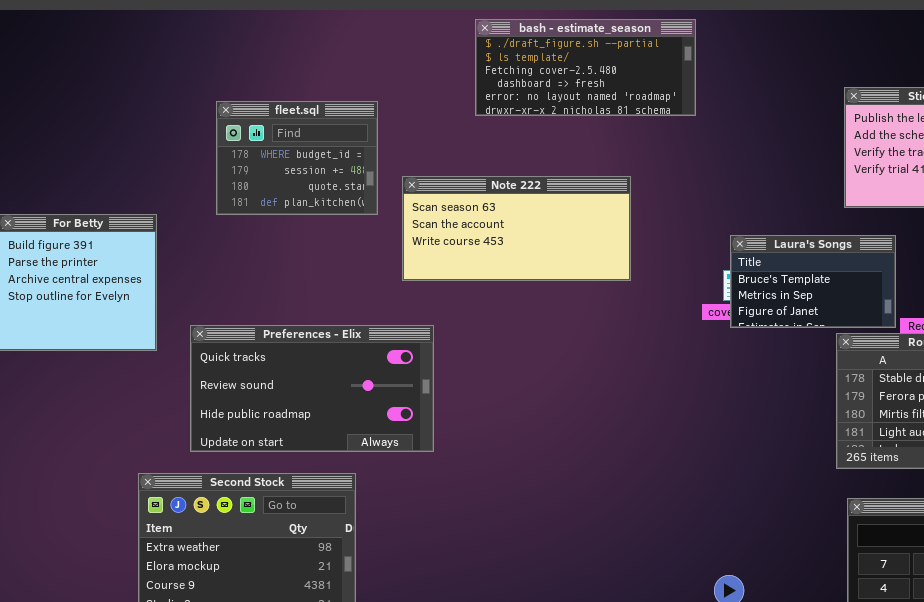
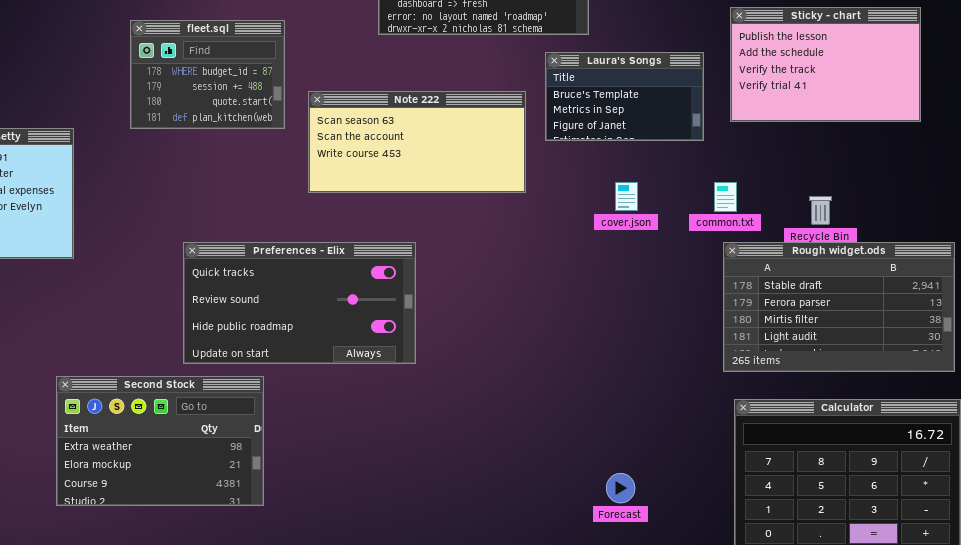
Laura's Songs: [730,235,896,328] -> [545,52,704,141], moved
Preferences - Elix: [190,325,434,452] -> [183,242,416,364], moved

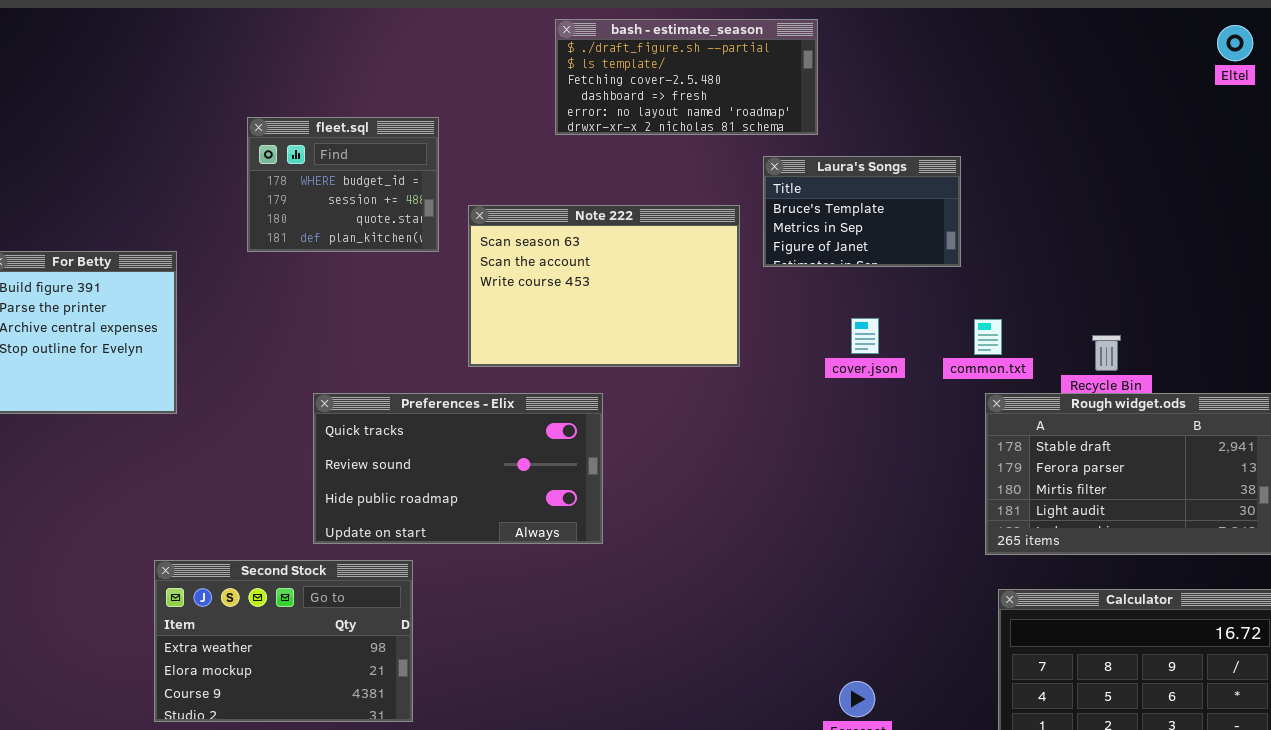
Sticky - chart: [730,7,921,122] -> none, closed
Note 222: [308,91,526,193] -> [468,205,740,367], resized

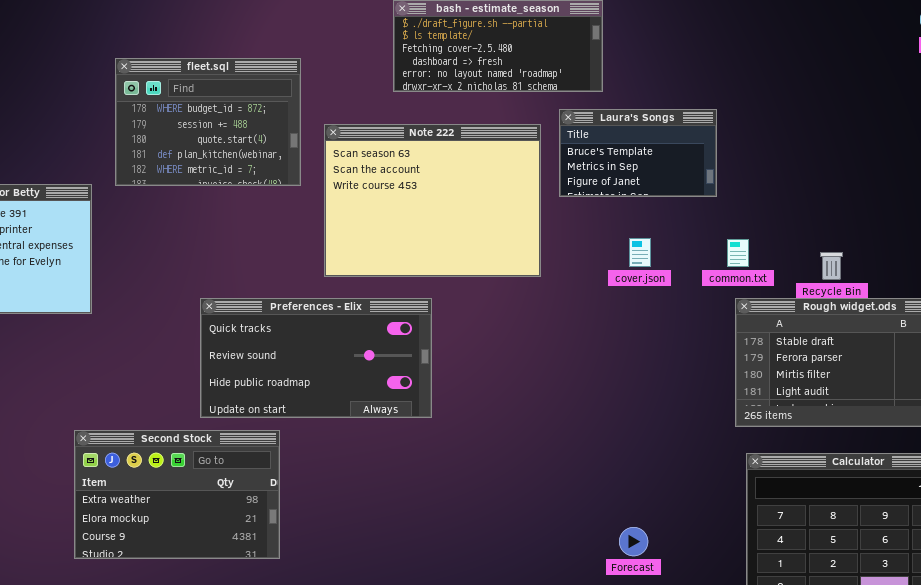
fleet.sql: [247,117,439,252] -> [115,58,301,186], resized
Note 222: [468,205,740,367] -> [324,124,541,277], resized

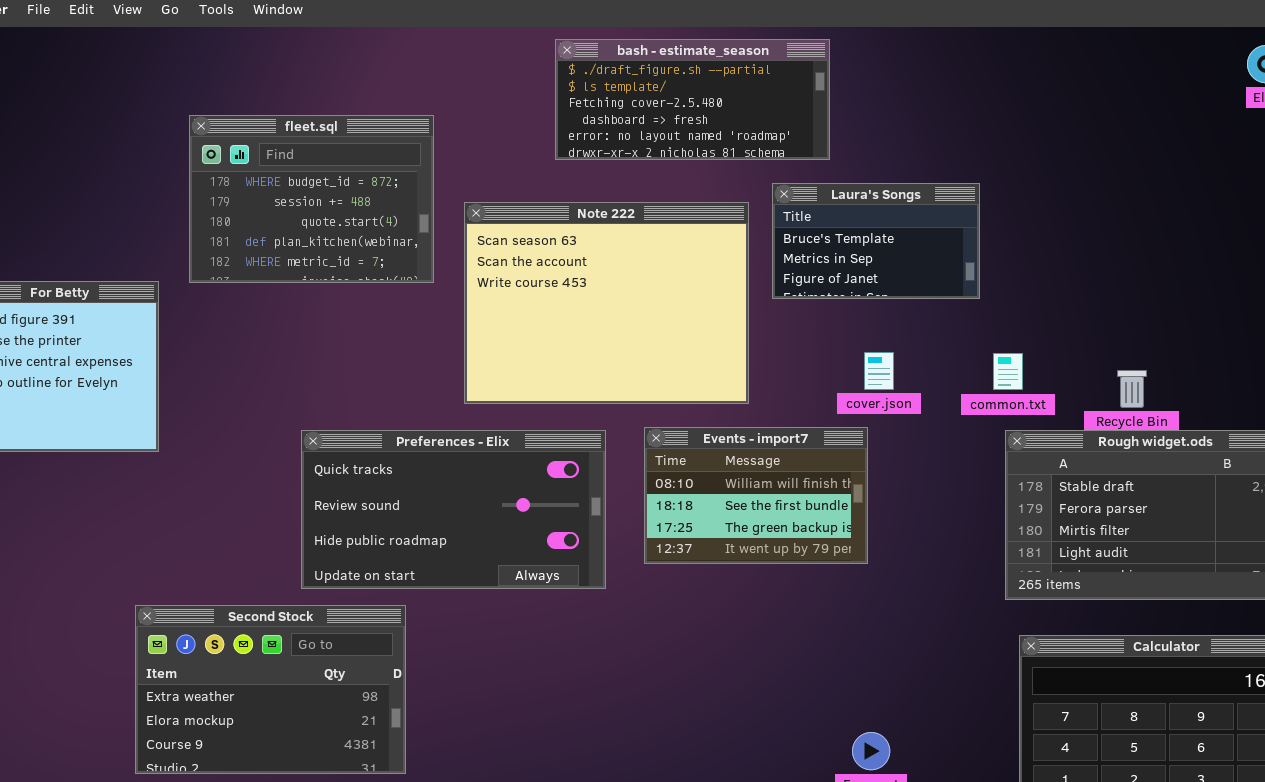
Events - import7: none -> [644,427,868,564], opened

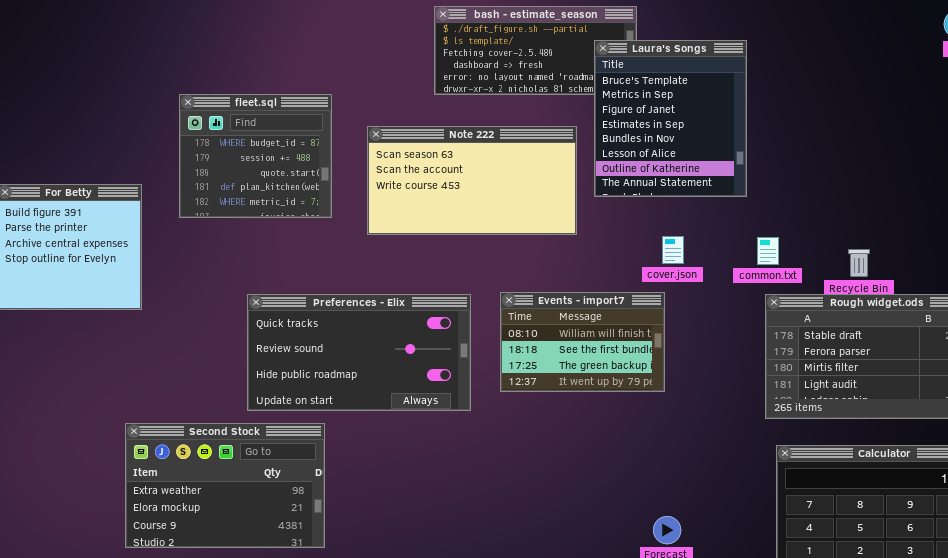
fleet.sql: [189,115,434,283] -> [179,94,332,218], moved, resized
Laura's Songs: [772,183,980,299] -> [594,40,747,197], resized
Note 222: [464,202,749,404] -> [367,126,577,235], resized

